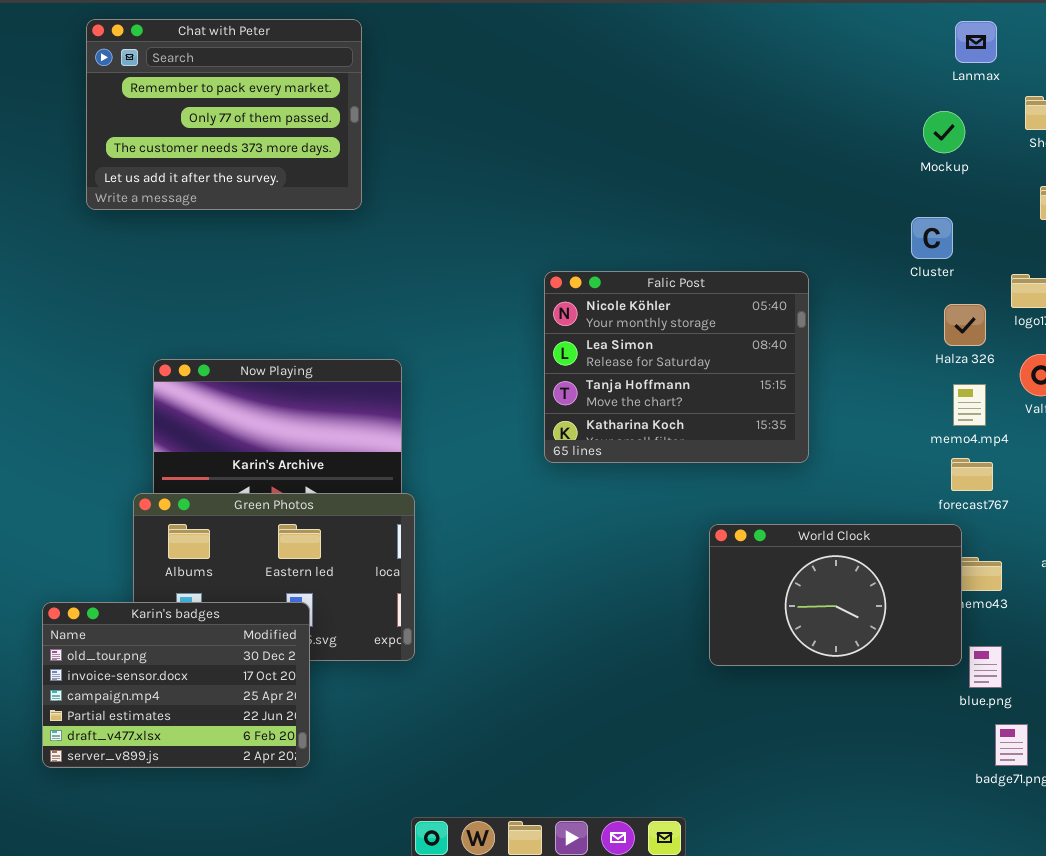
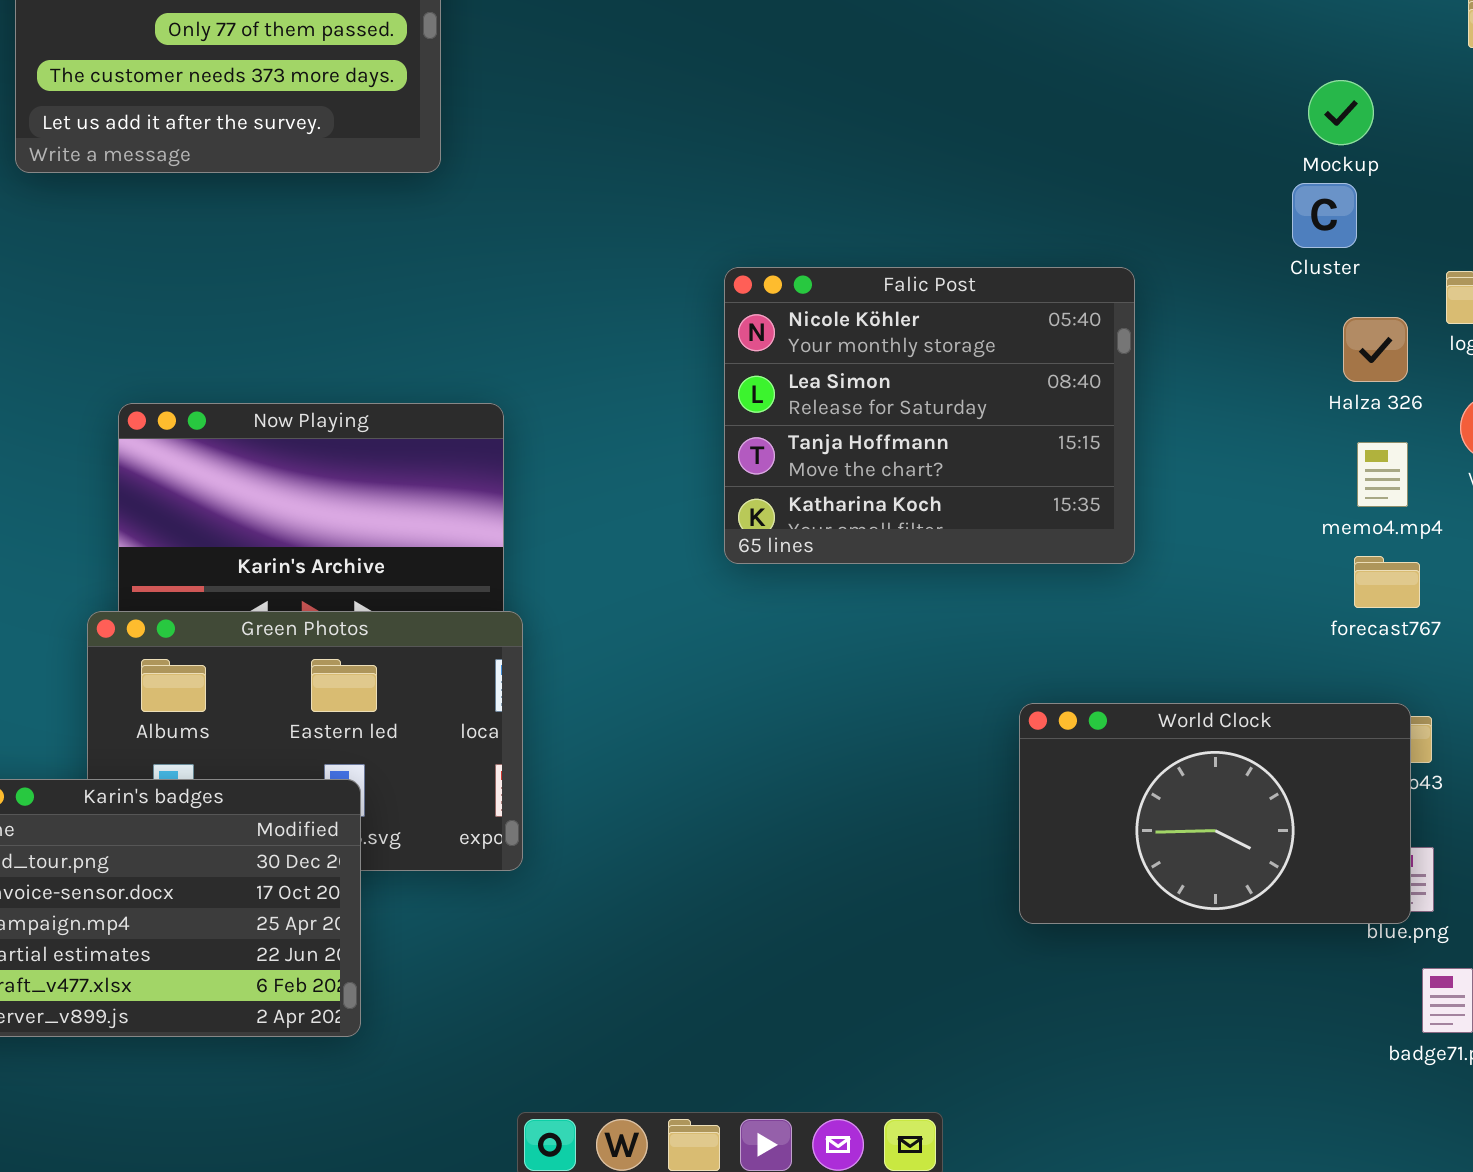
Mockup: [923,111,965,153] -> [1308,80,1374,145], moved
World Clock: [709,524,962,666] -> [1019,703,1411,924], moved

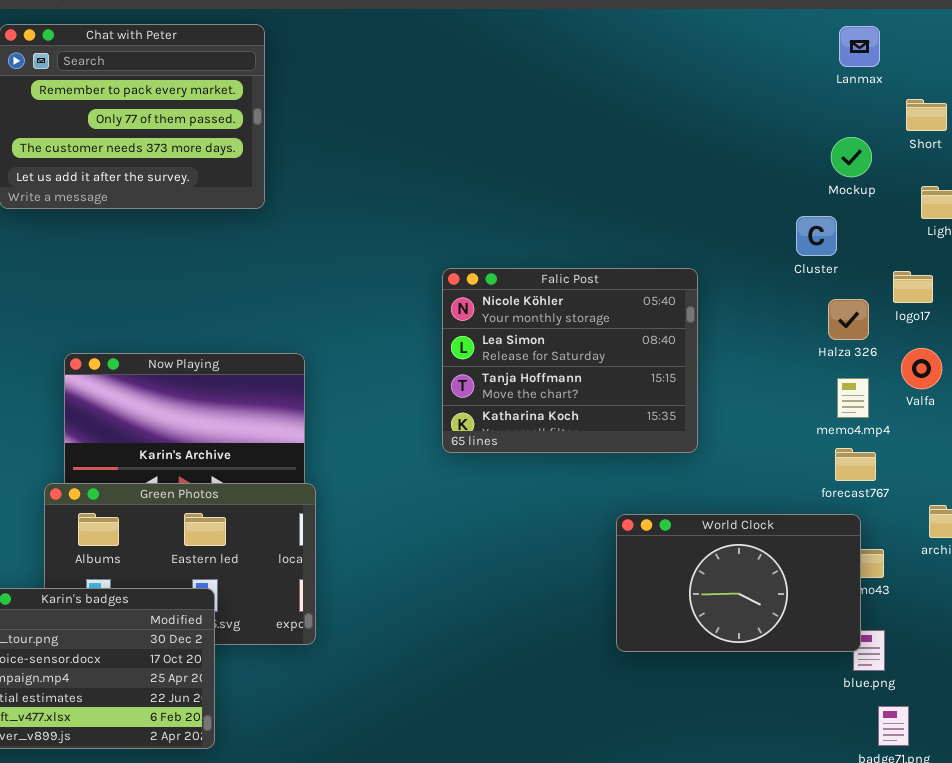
Mockup: [1308,80,1374,145] -> [831,137,872,177], moved
World Clock: [1019,703,1411,924] -> [616,514,861,652], moved

